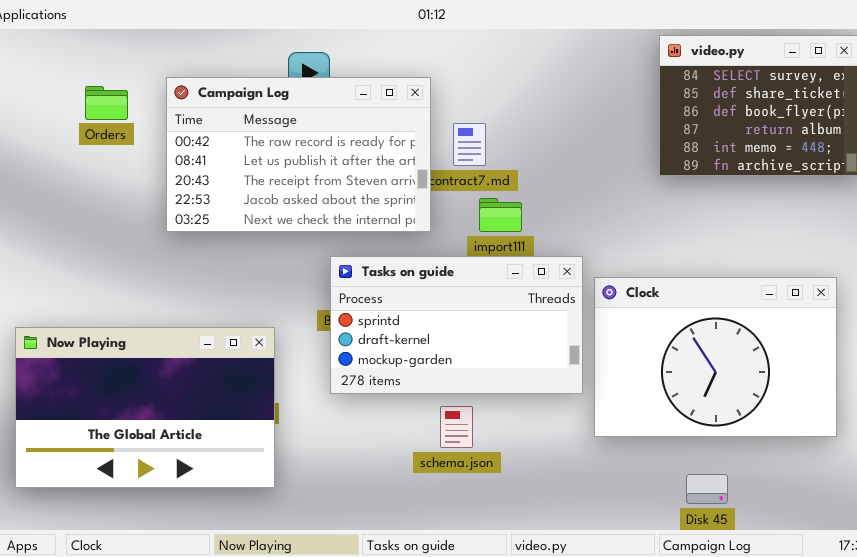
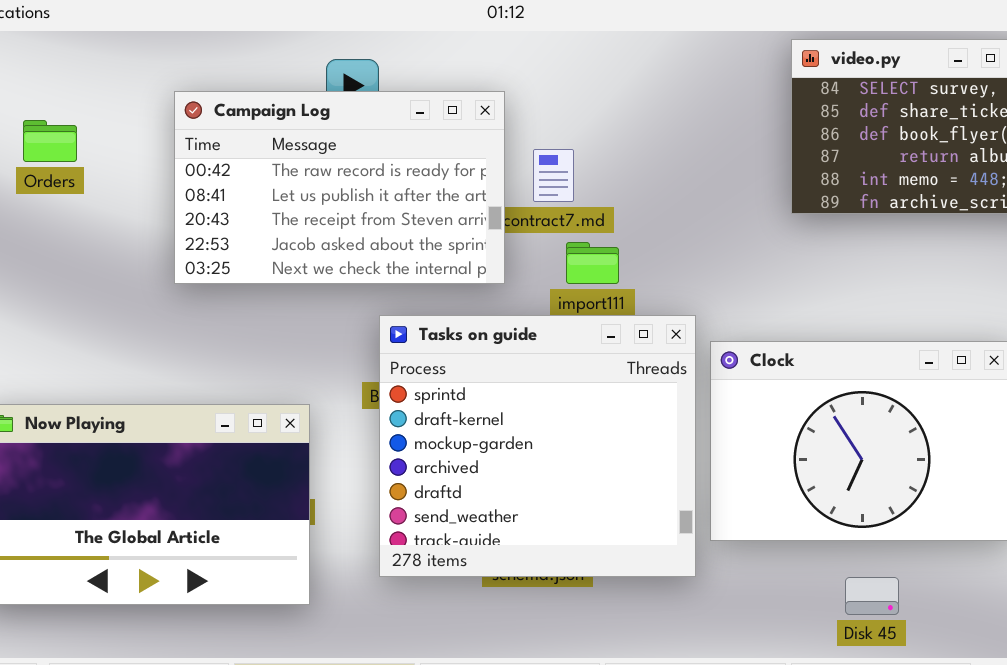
Orders: [85,86,128,120] -> [23,120,77,162], moved
Tasks on guide: [330,256,583,394] -> [379,315,696,577], resized
Disk 45: [686,474,728,504] -> [845,577,899,615], moved

